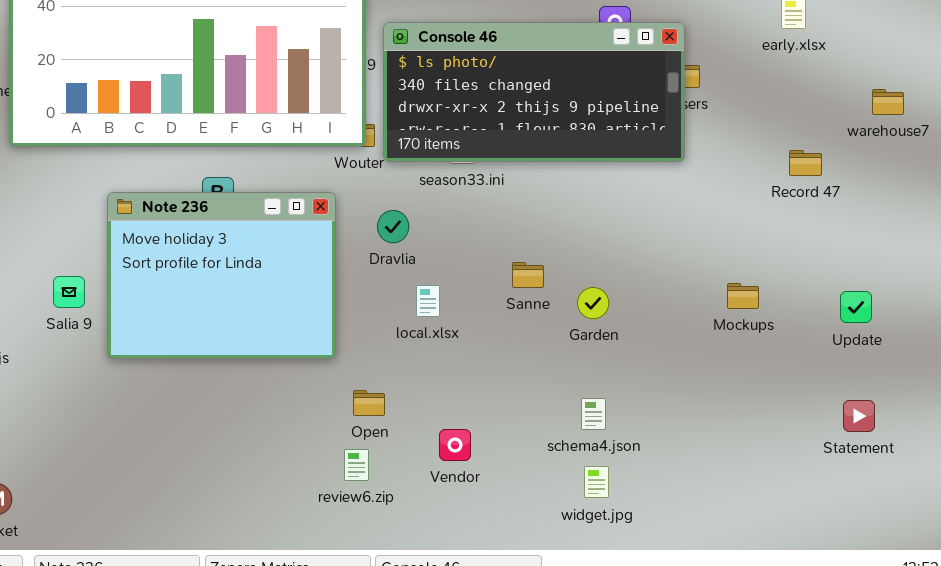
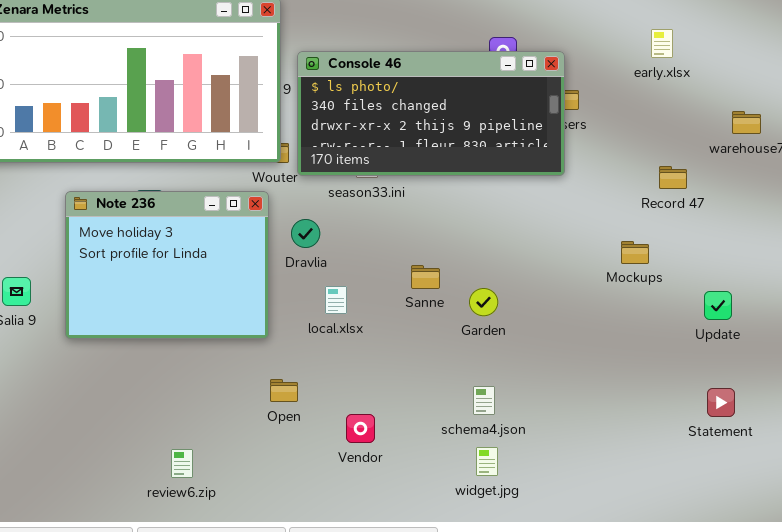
Note 236: [107,192,336,359] -> [65,191,269,339], moved
Mockups: [727,283,759,309] -> [621,241,649,264], moved
review6.zip: [344,449,369,481] -> [171,449,193,478], moved

